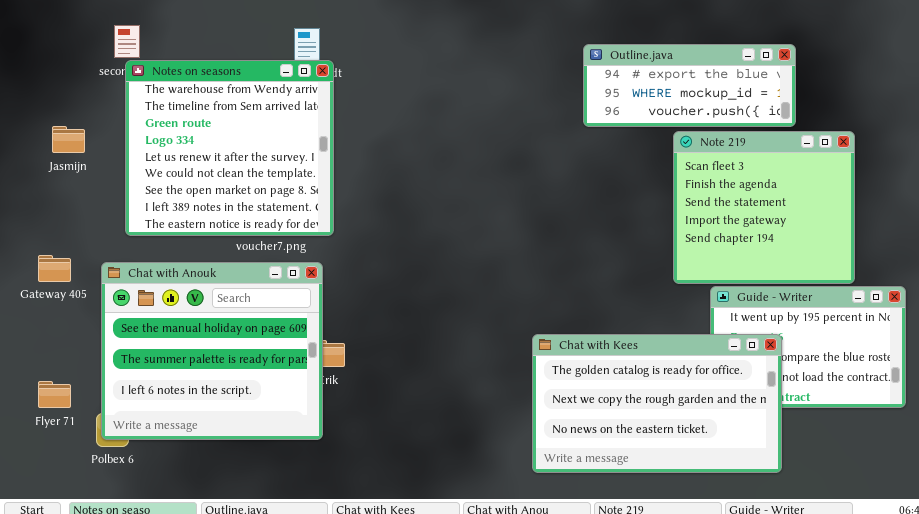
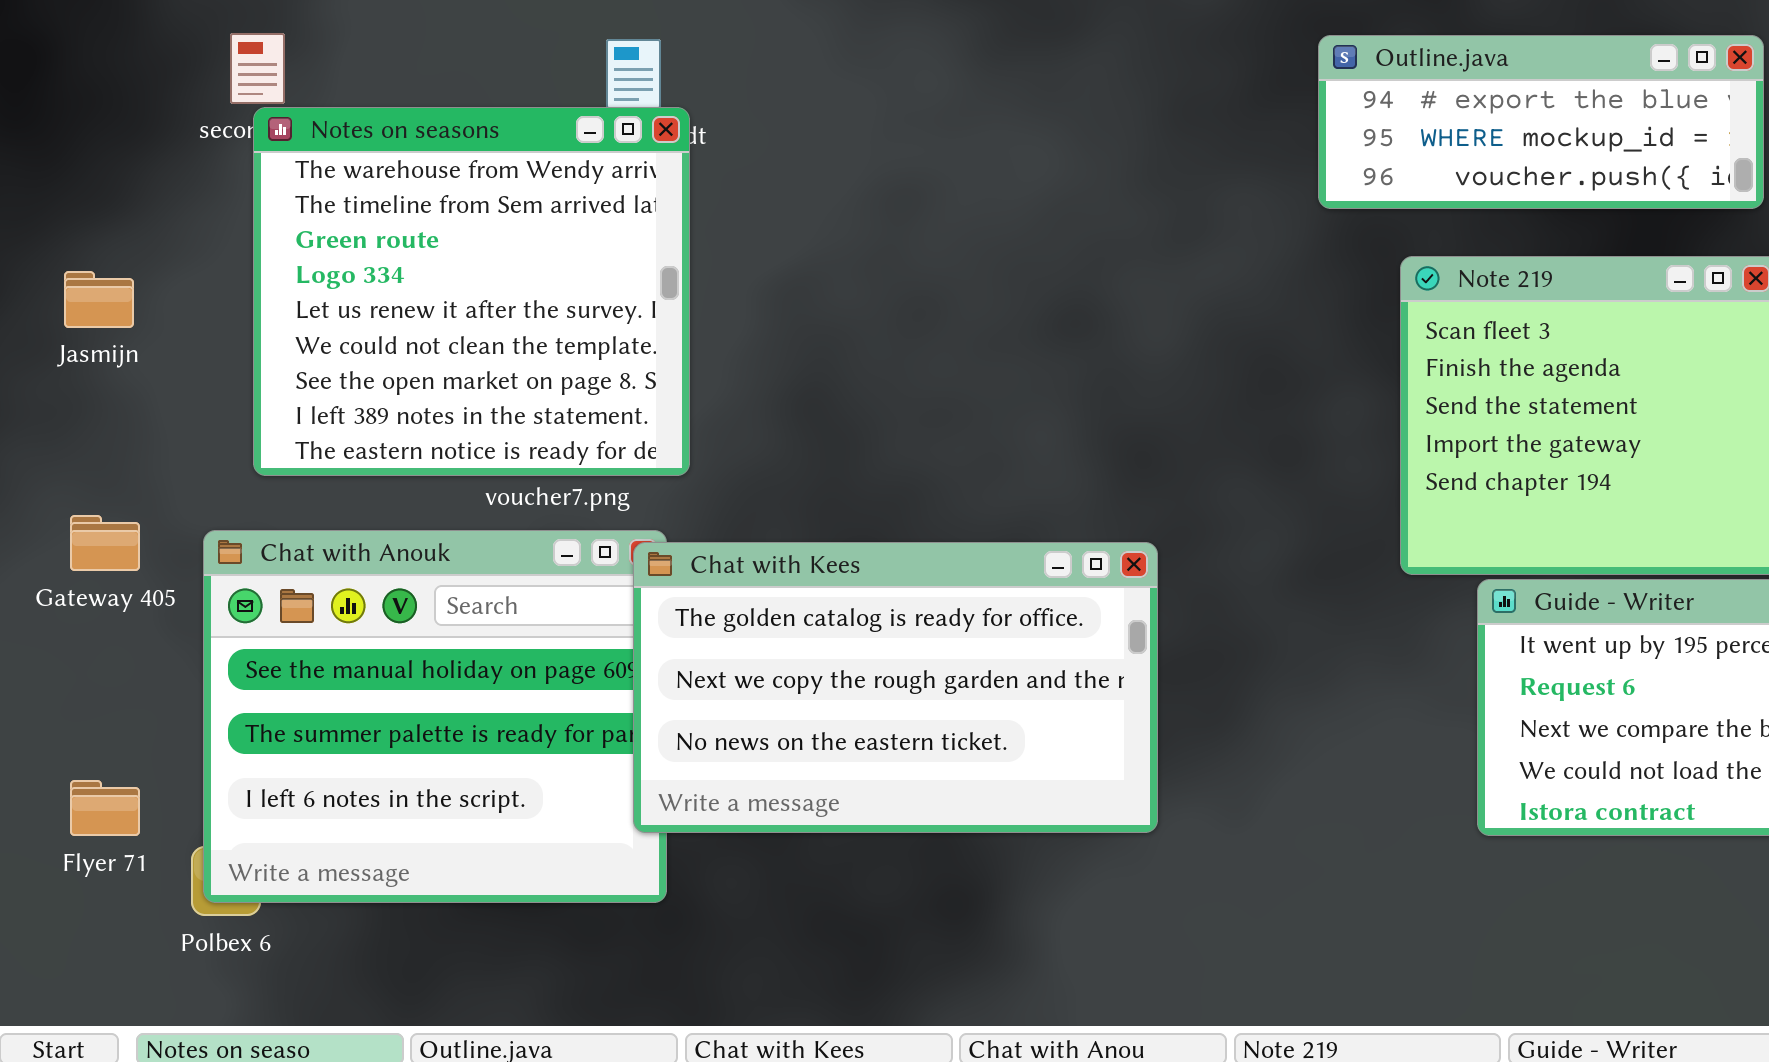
Outline.java: [583,44,796,127] -> [1318,35,1764,209], moved
Jasmijn: [52,126,85,153] -> [64,271,134,328], moved
Chat with Kees: [532,334,782,473] -> [633,542,1158,833], moved

